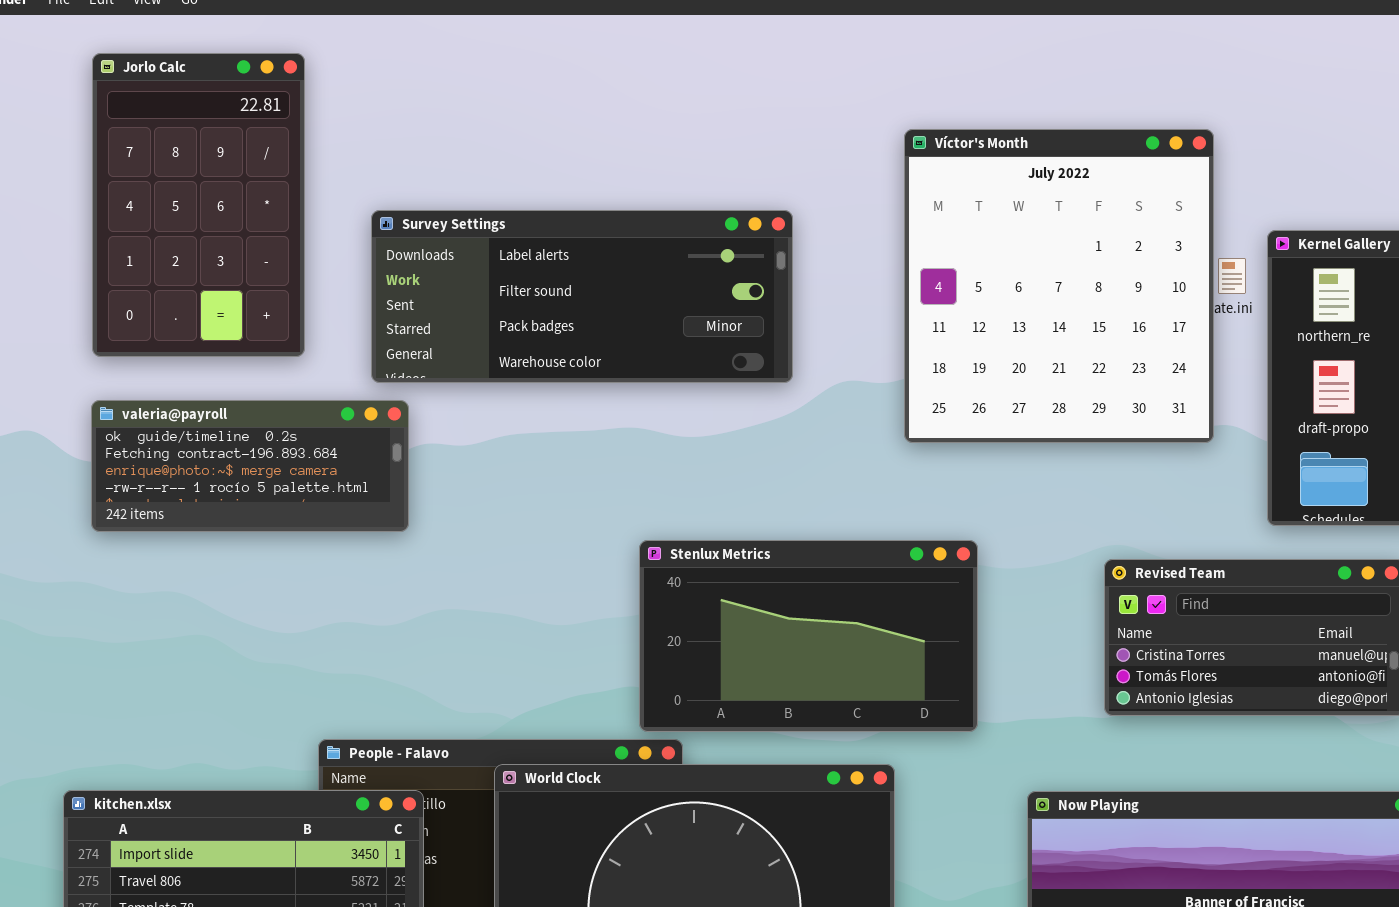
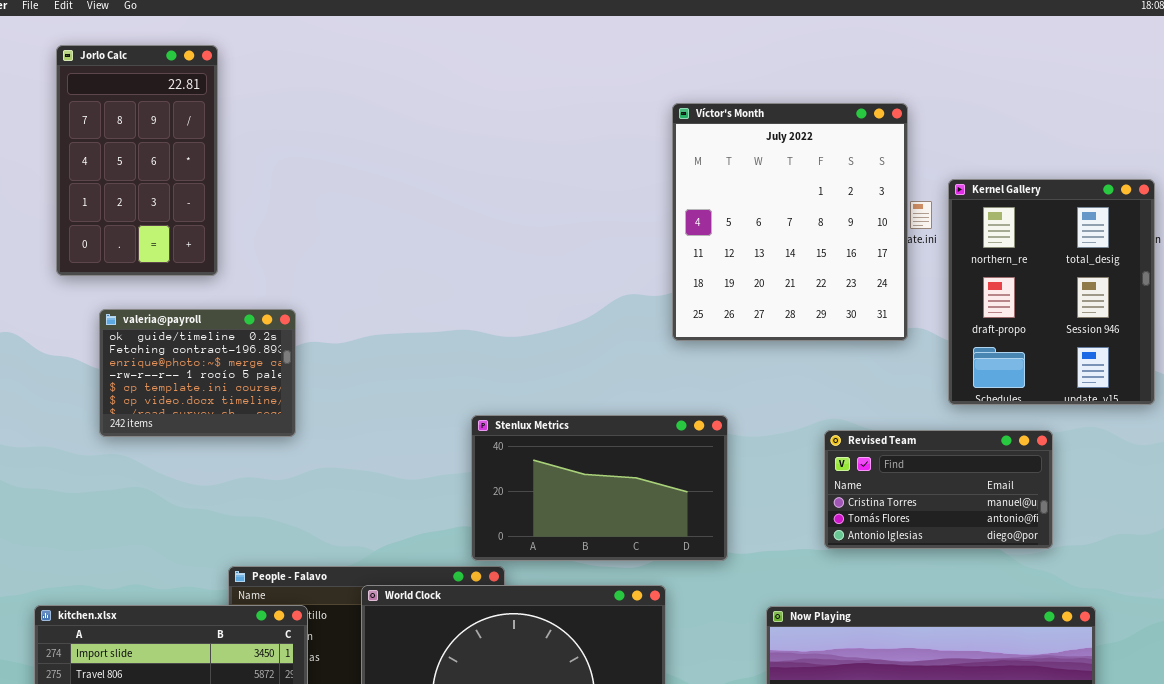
Survey Settings: [371,210,793,383] -> none, closed
valeria@payroll: [91,400,409,532] -> [99,309,296,437], resized

